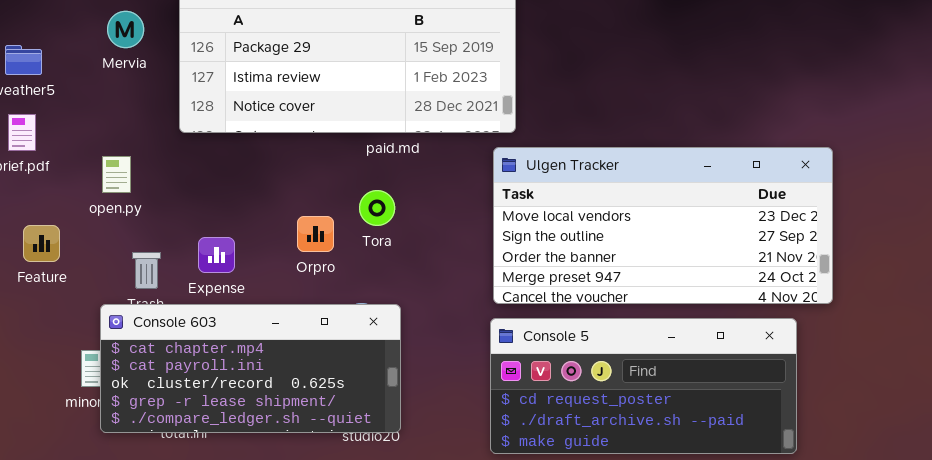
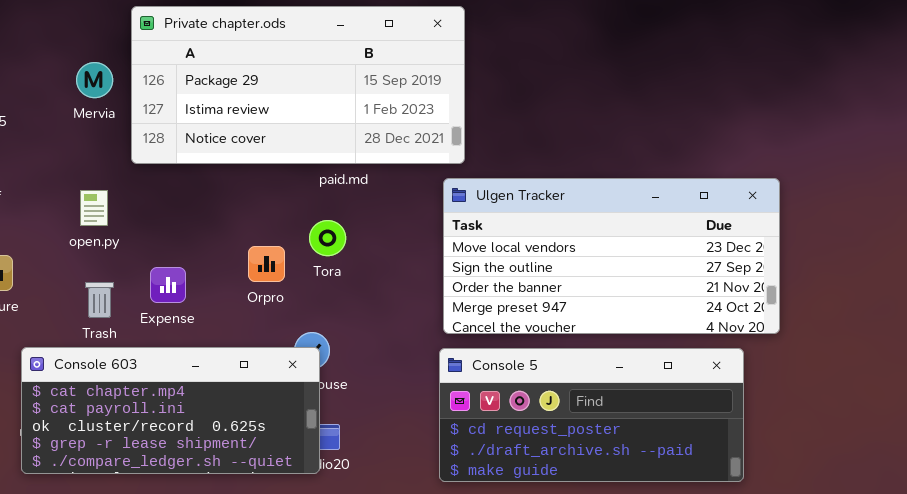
Mervia: [107,11,144,48] -> [76,62,113,98], moved
open.py: [102,156,131,193] -> [80,190,108,226], moved
Console 603: [100,304,401,433] -> [21,347,320,474], moved

